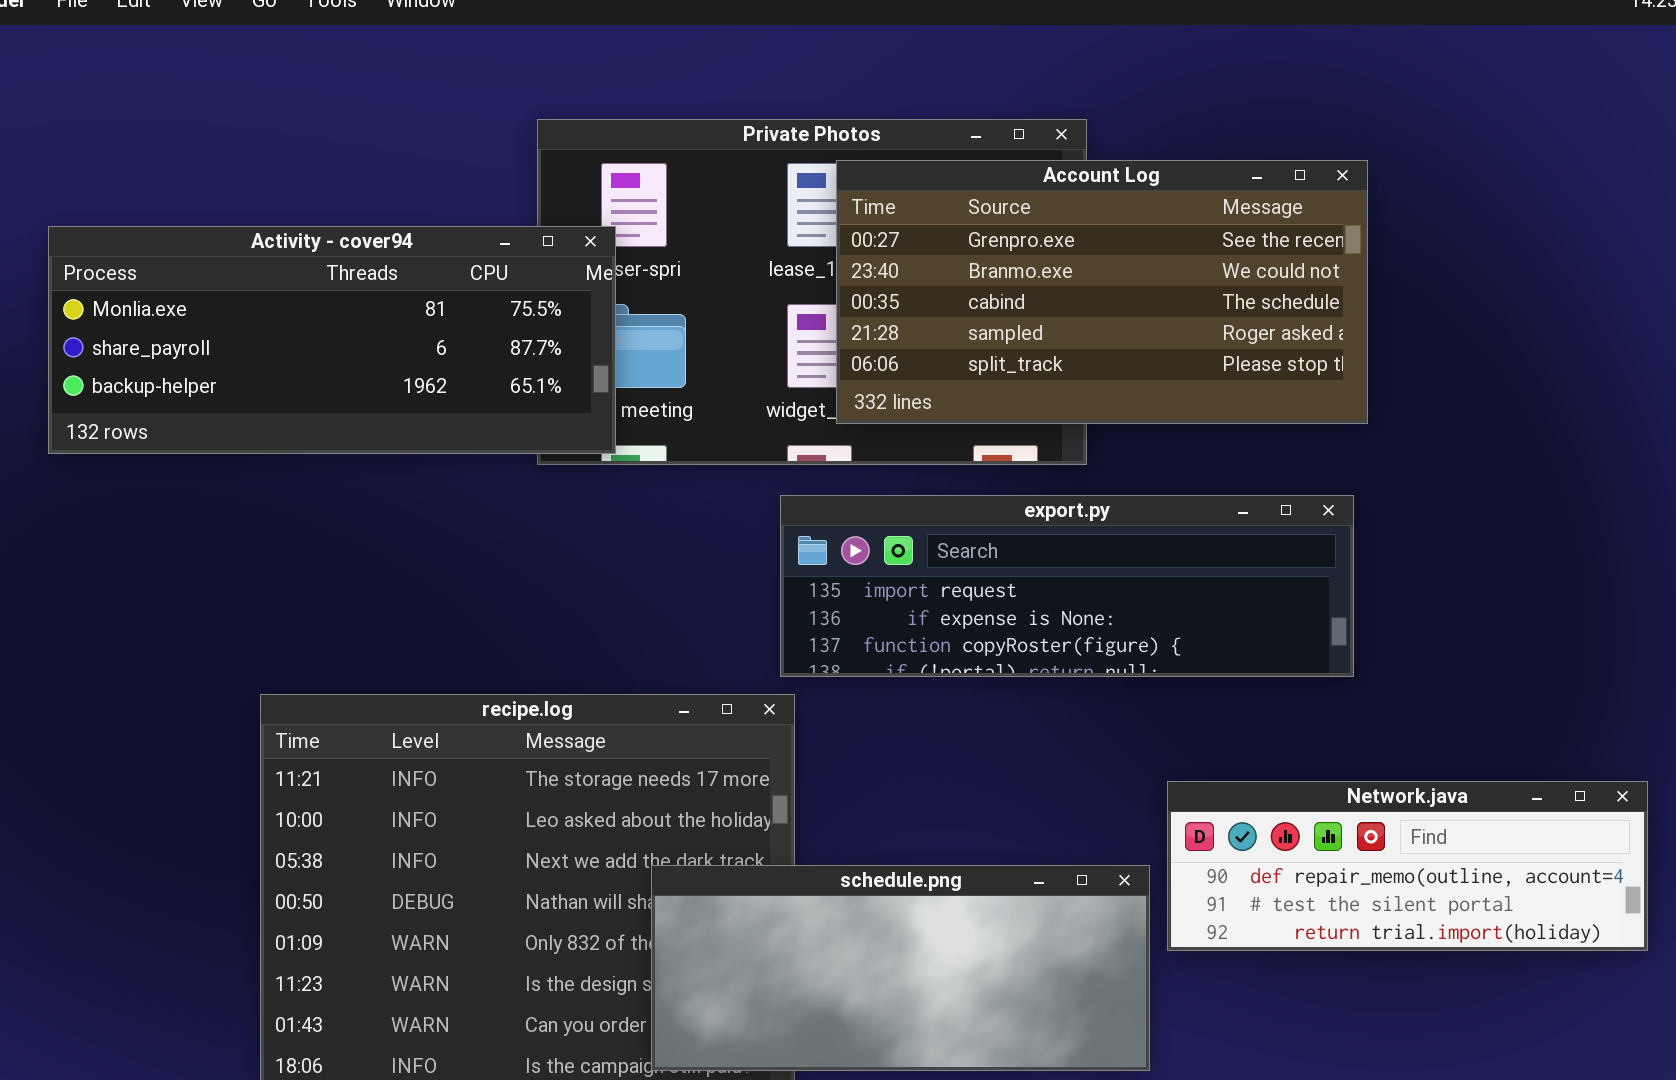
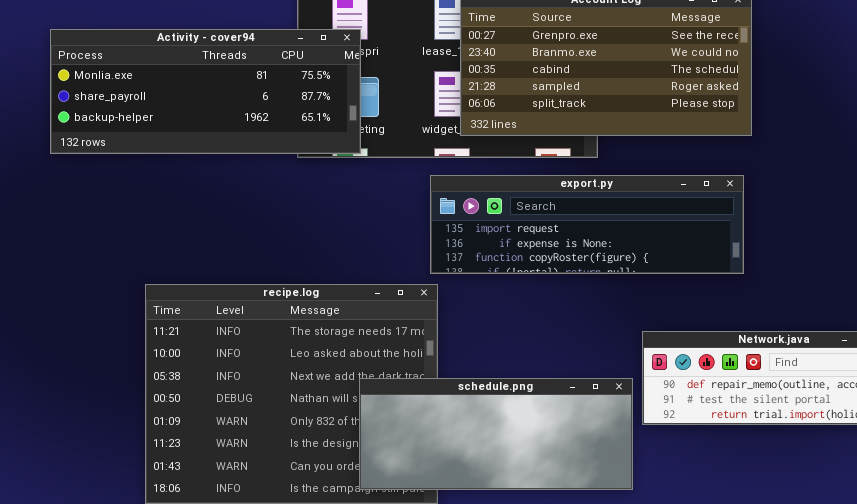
Activity - cover94: [48,226,616,454] -> [50,29,361,154], moved

